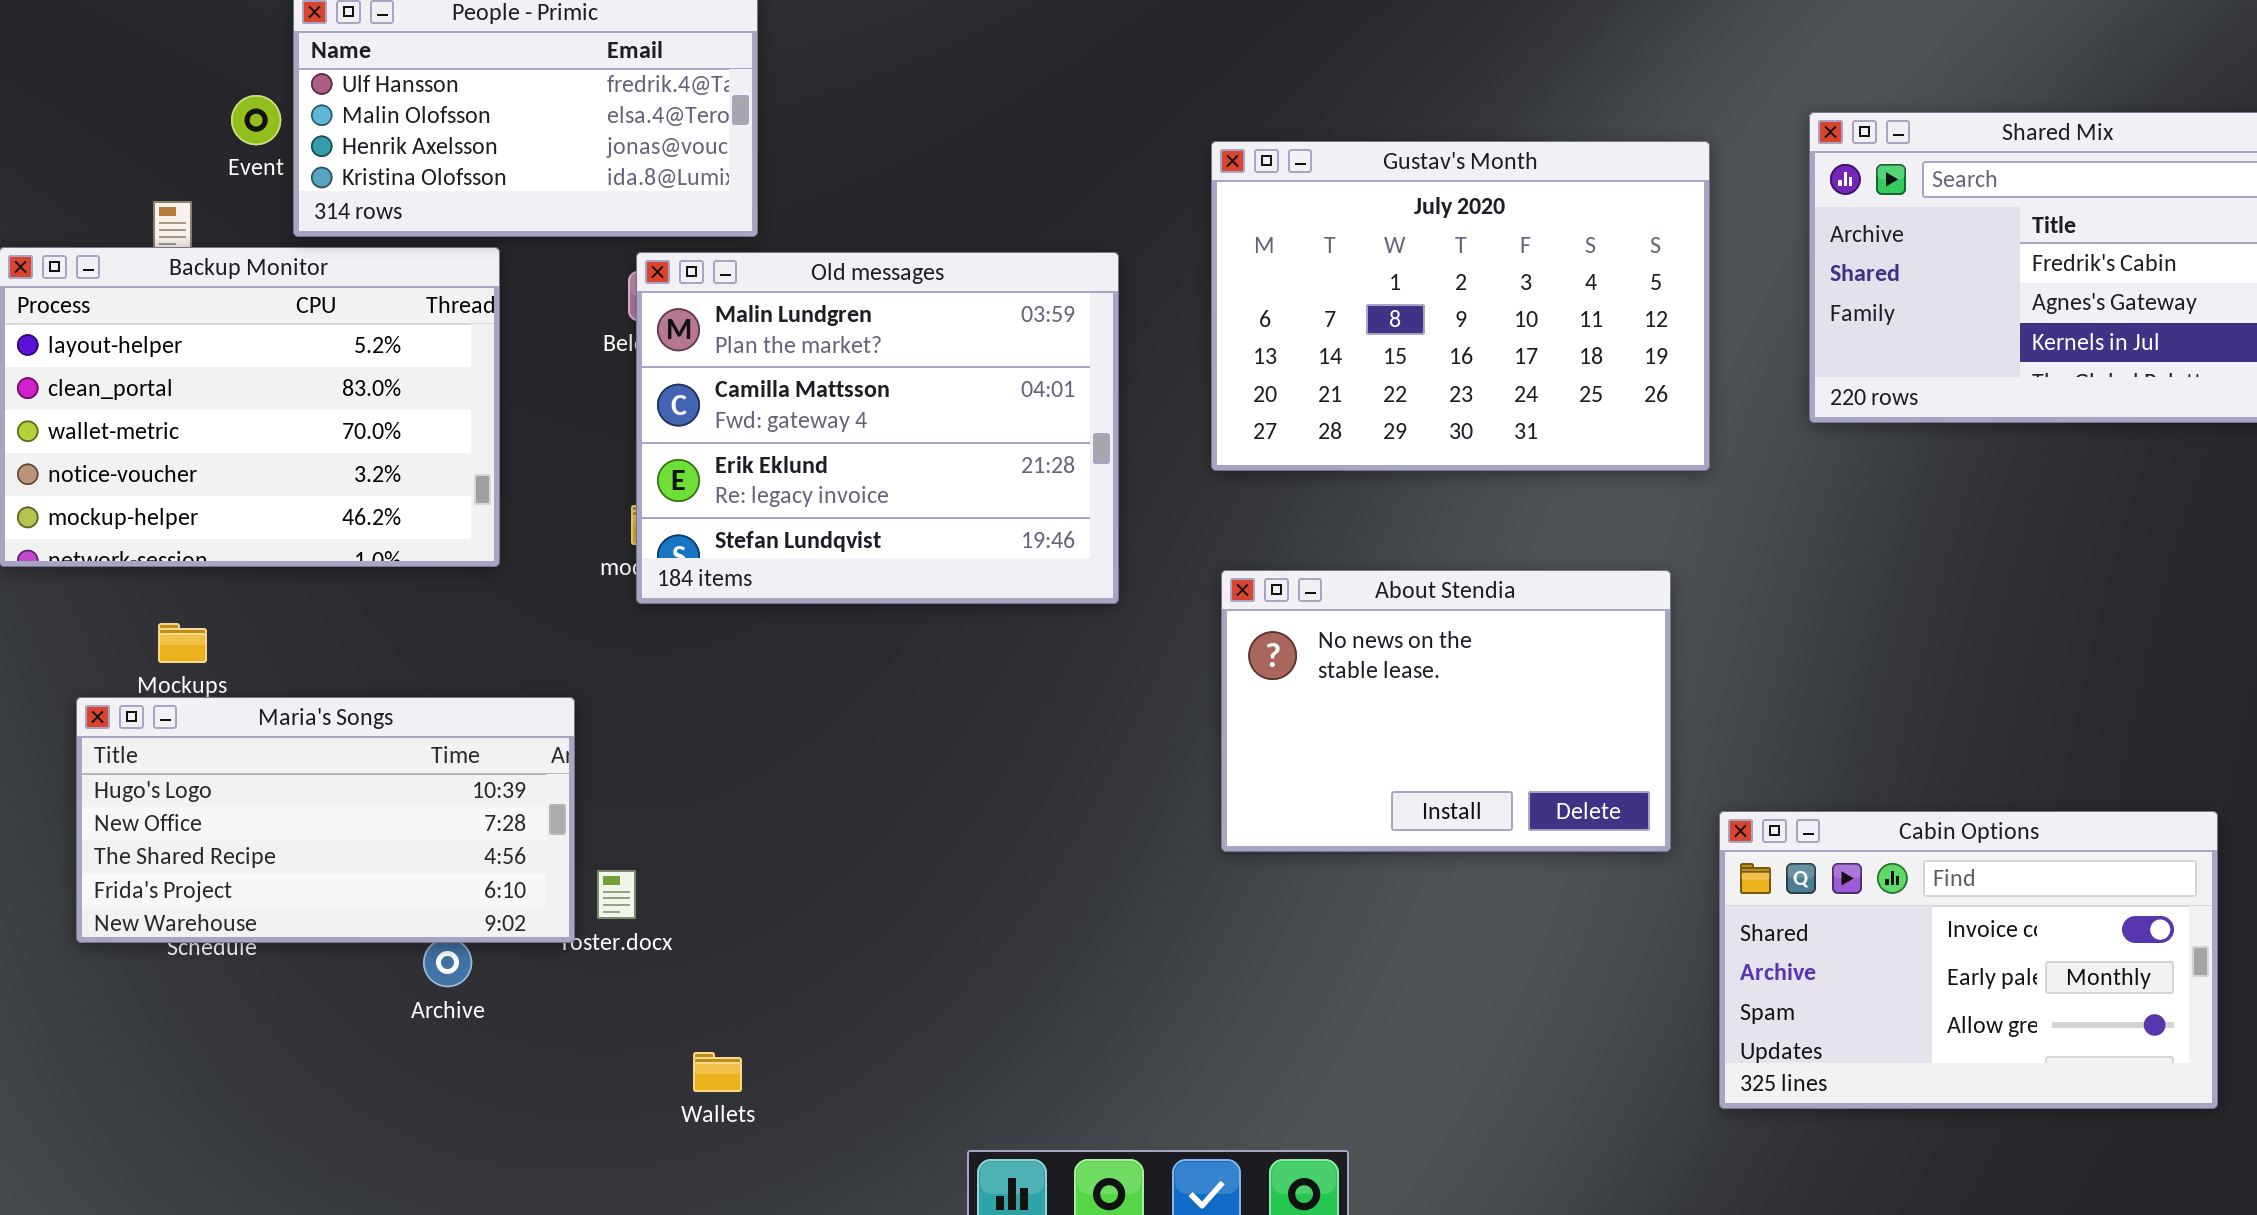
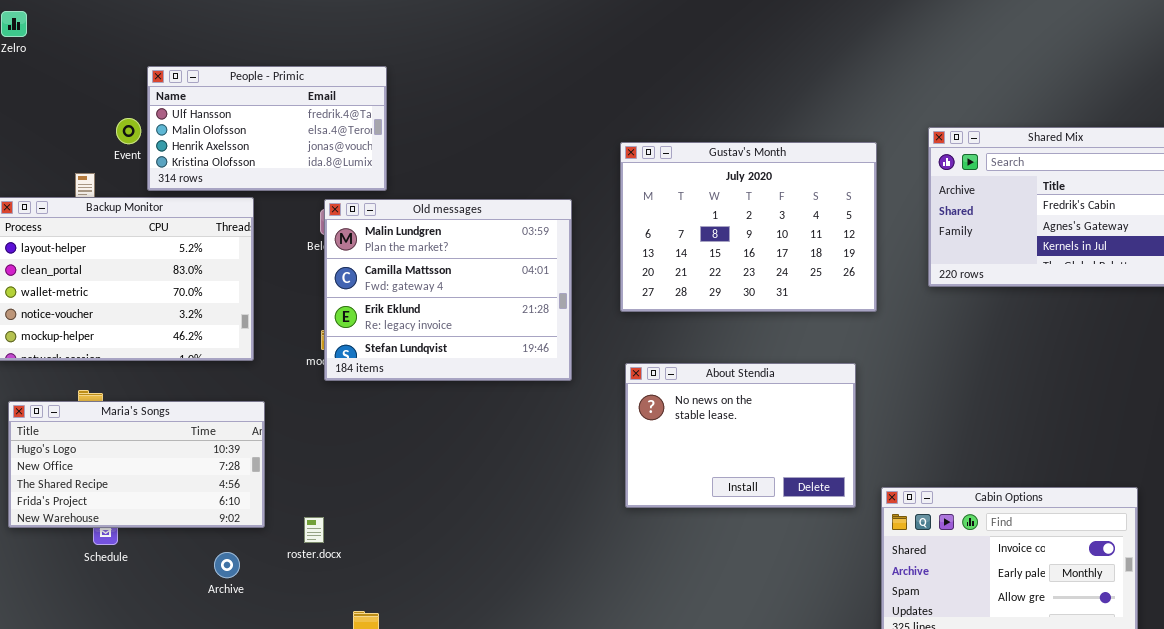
Maria's Songs: [76,697,575,943] -> [8,401,265,528], moved

